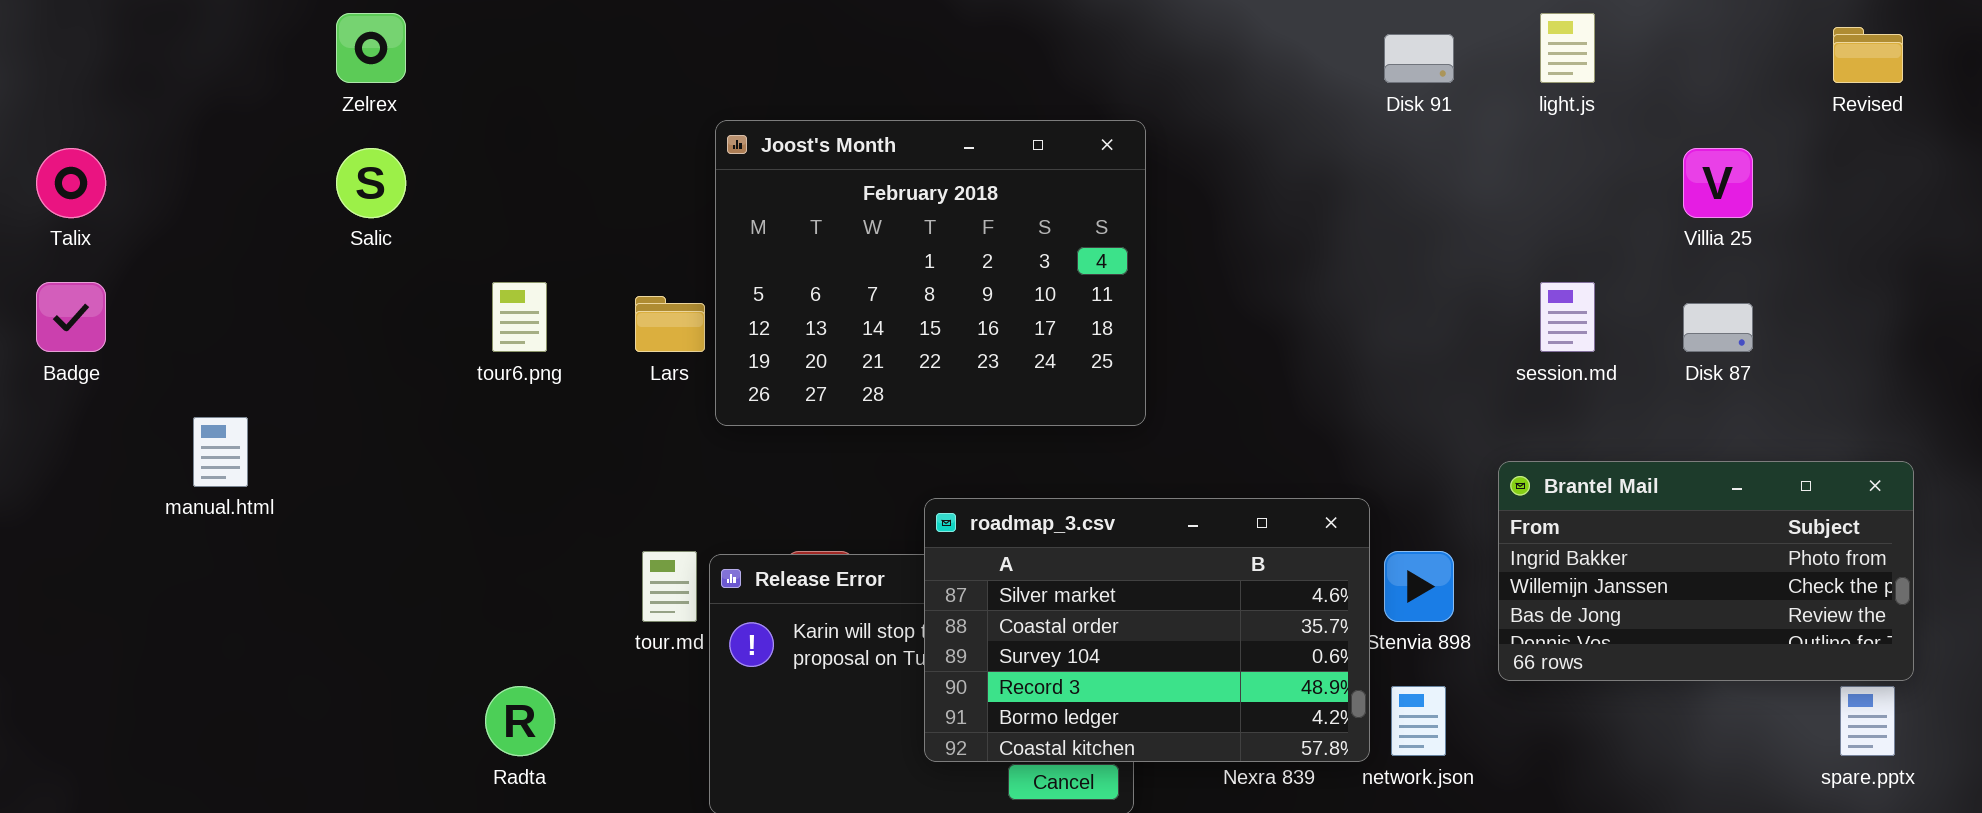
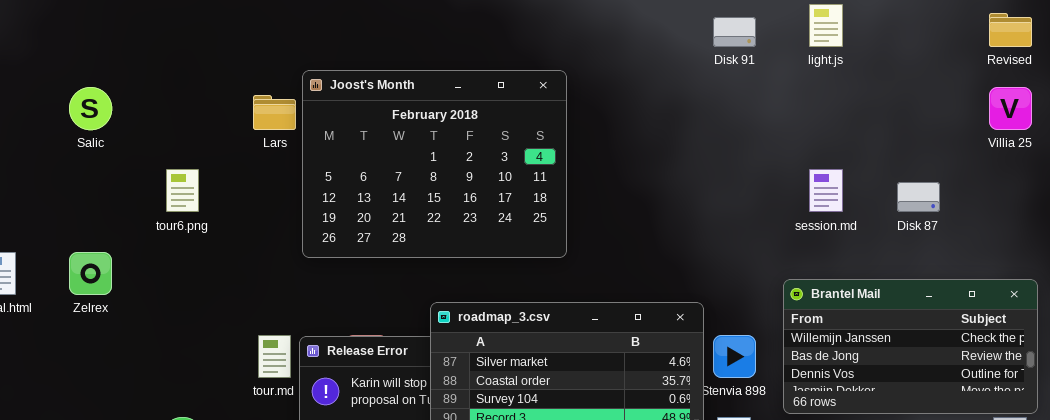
Zelrex: [336,13,406,83] -> [69,252,112,295], moved
Villia 25: [1683,148,1753,218] -> [989,87,1032,130], moved
Lars: [635,296,705,352] -> [253,95,296,130], moved
Brantel Mail: [1498,461,1914,681] -> [783,279,1038,414], scrolled down 1 row

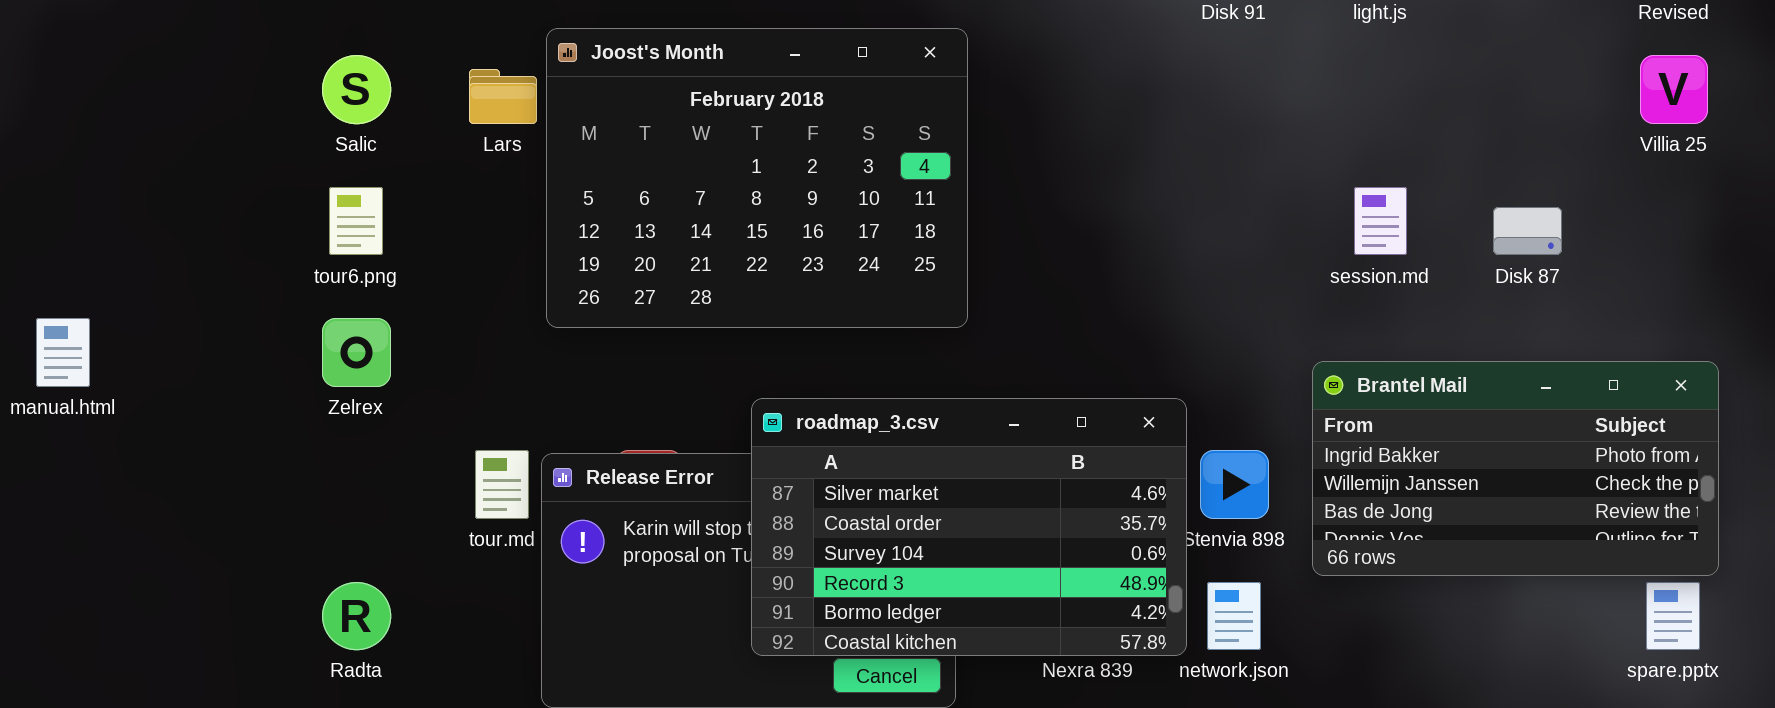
Salic: [69,87,112,130] -> [322,55,391,124], moved
Zelrex: [69,252,112,295] -> [322,318,391,387], moved
Brantel Mail: [783,279,1038,414] -> [1312,361,1719,576], scrolled up 1 row

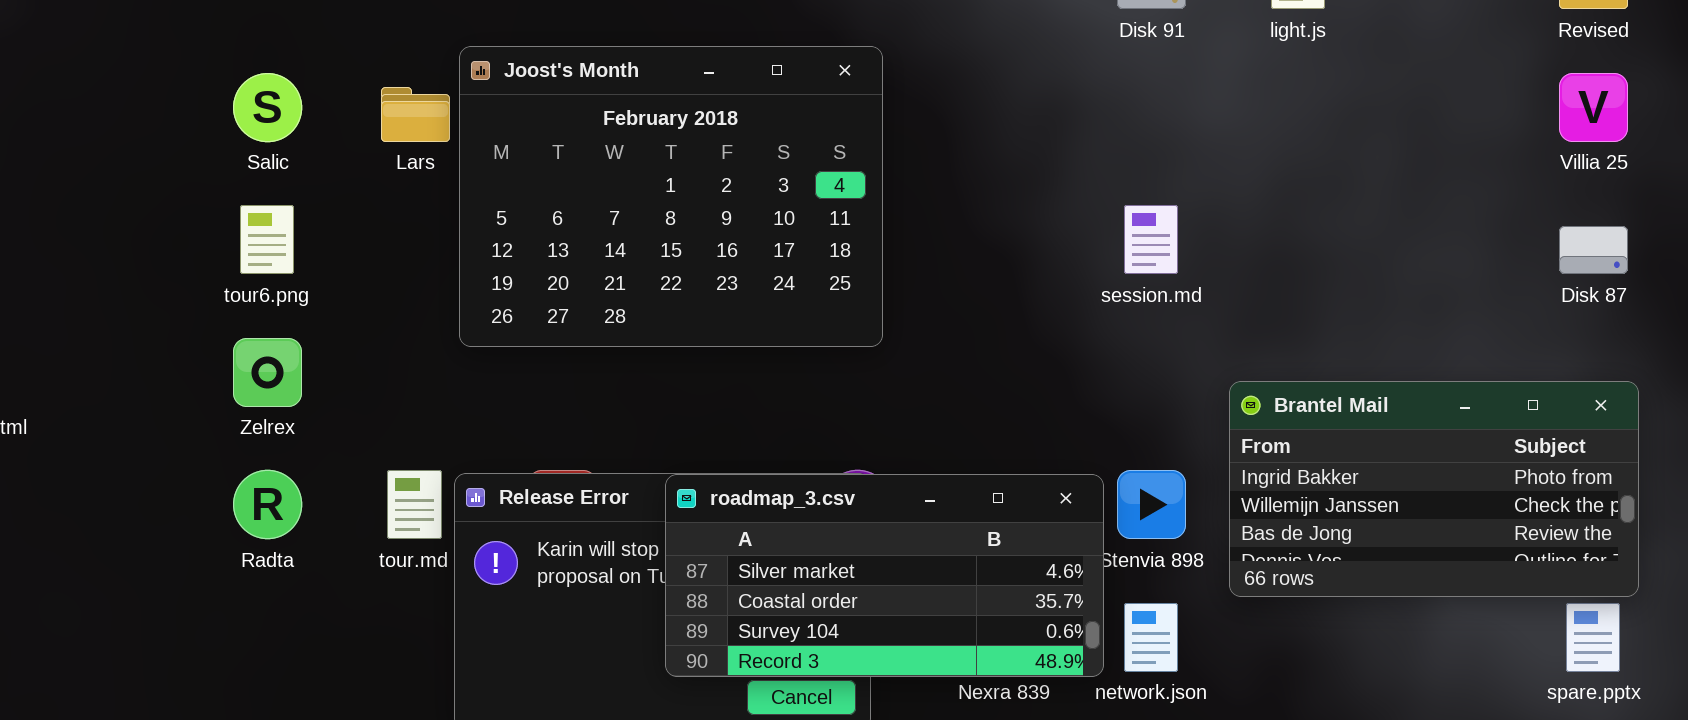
session.md: [1354,187,1407,255] -> [1124,205,1178,274], moved
Disk 87: [1493,207,1562,255] -> [1559,226,1628,274], moved
roadmap_3.csv: [751,398,1187,656] -> [665,474,1104,677], resized
Radta: [322,582,391,650] -> [233,470,302,539], moved

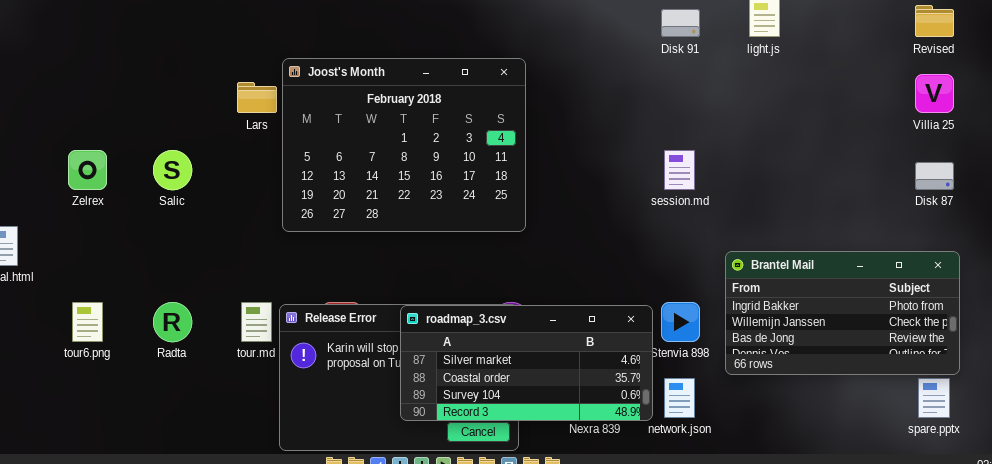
Salic: [233,73,302,142] -> [153,150,192,190], moved
tour6.png: [240,205,294,274] -> [72,302,103,342], moved
Zelrex: [233,338,302,407] -> [68,150,107,190], moved

